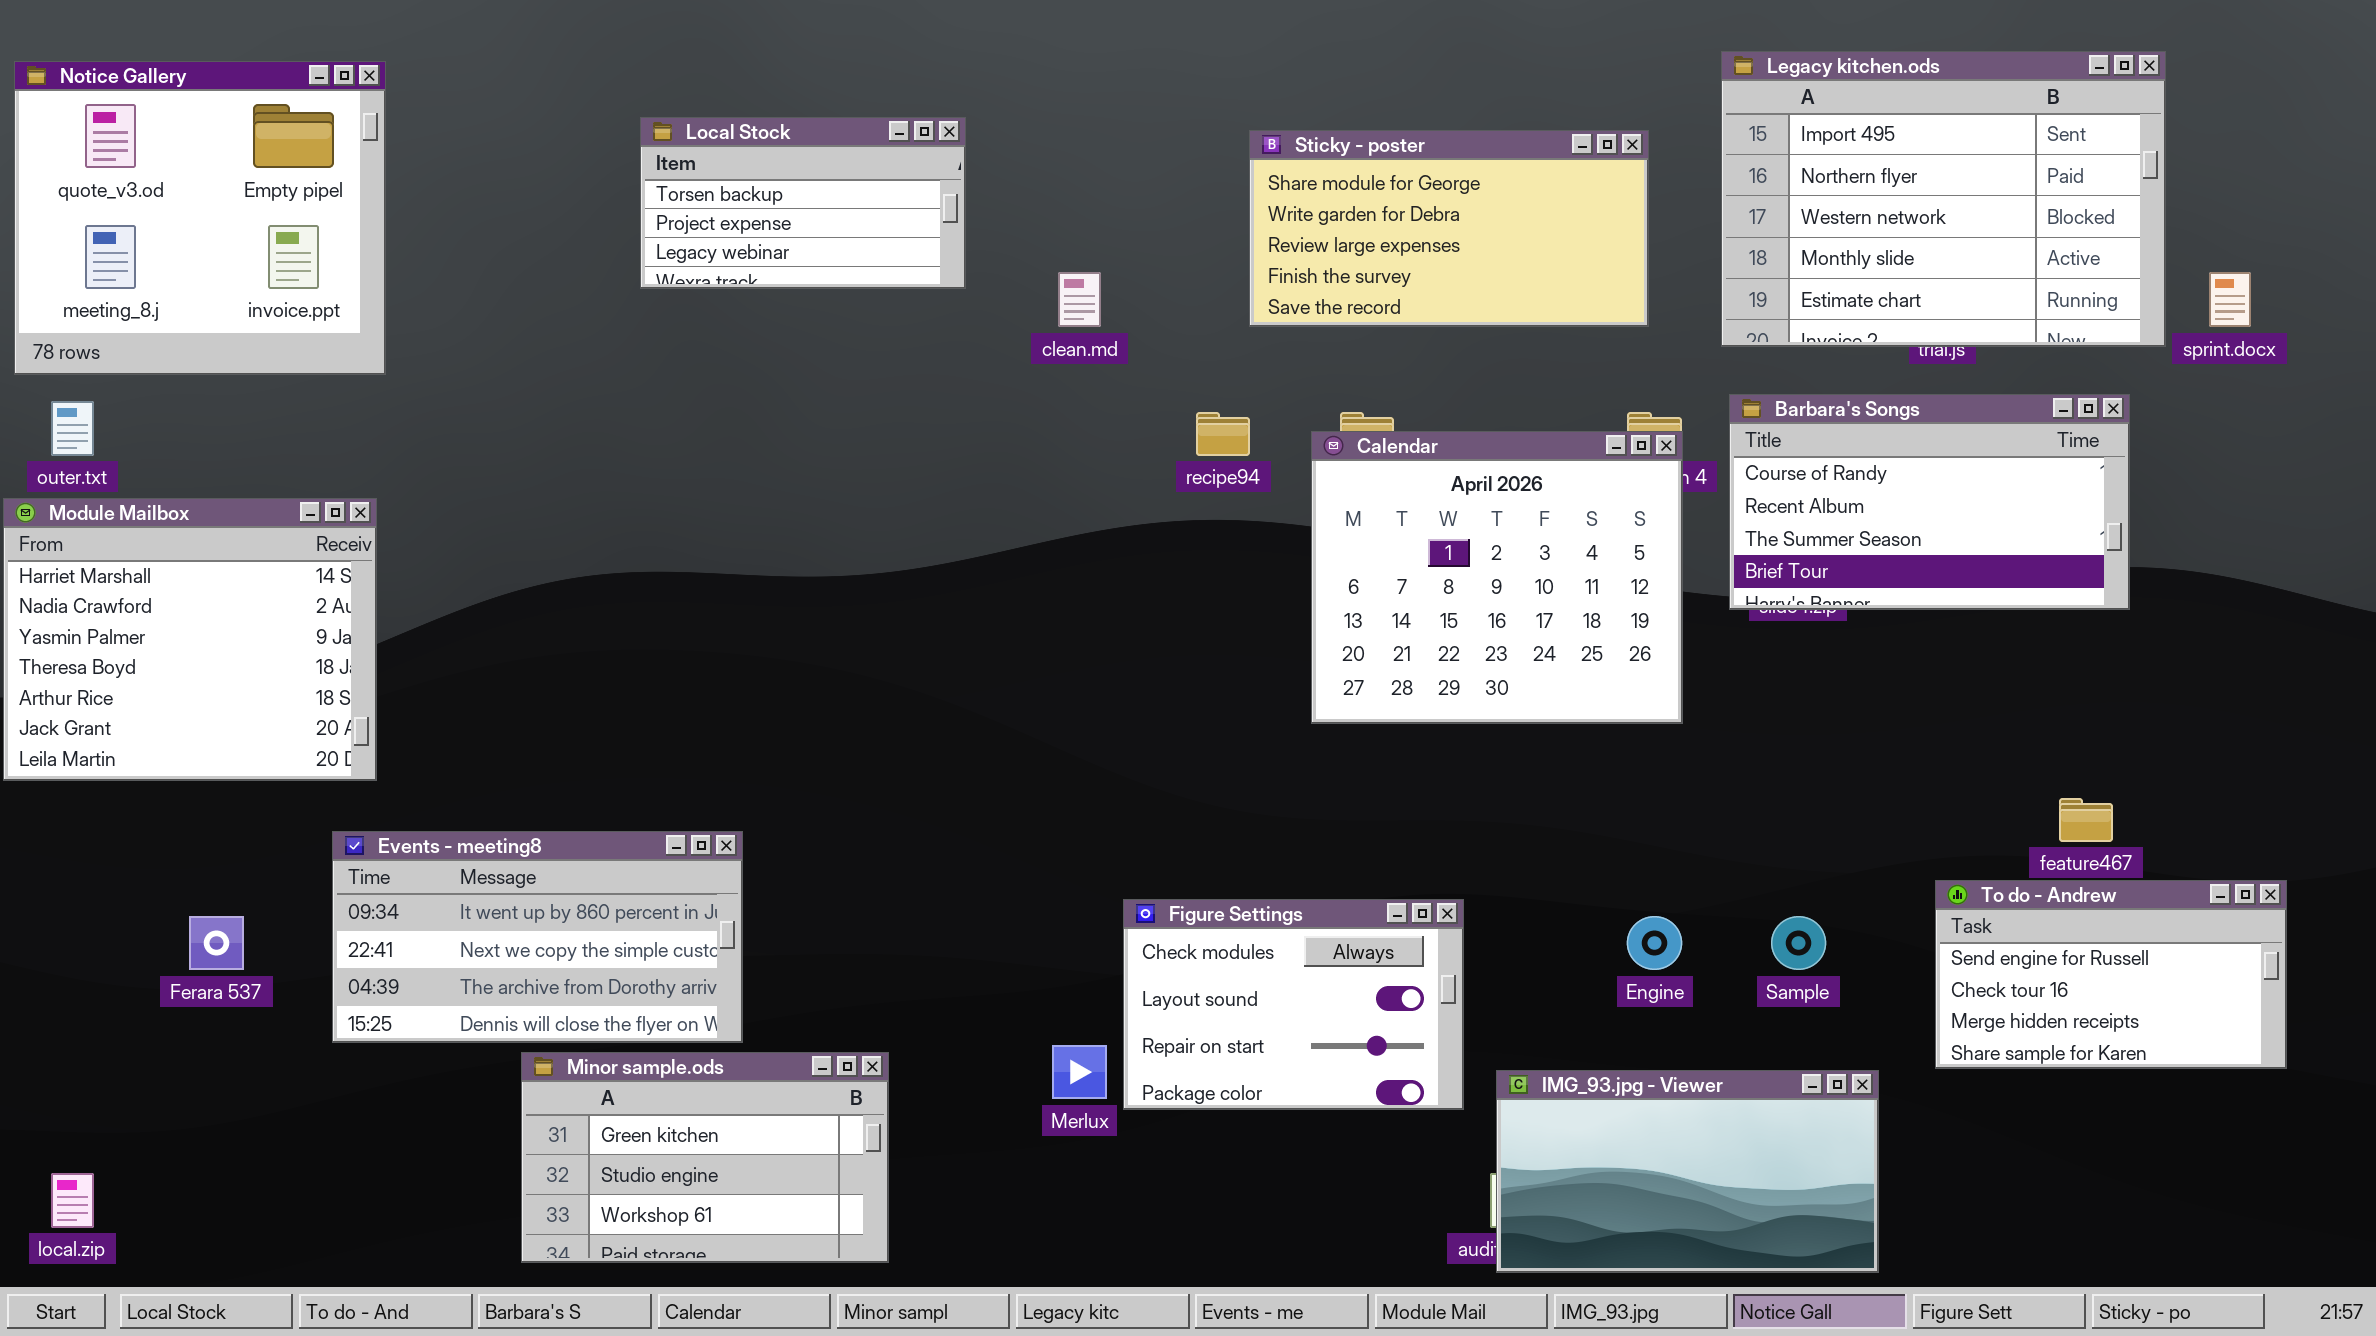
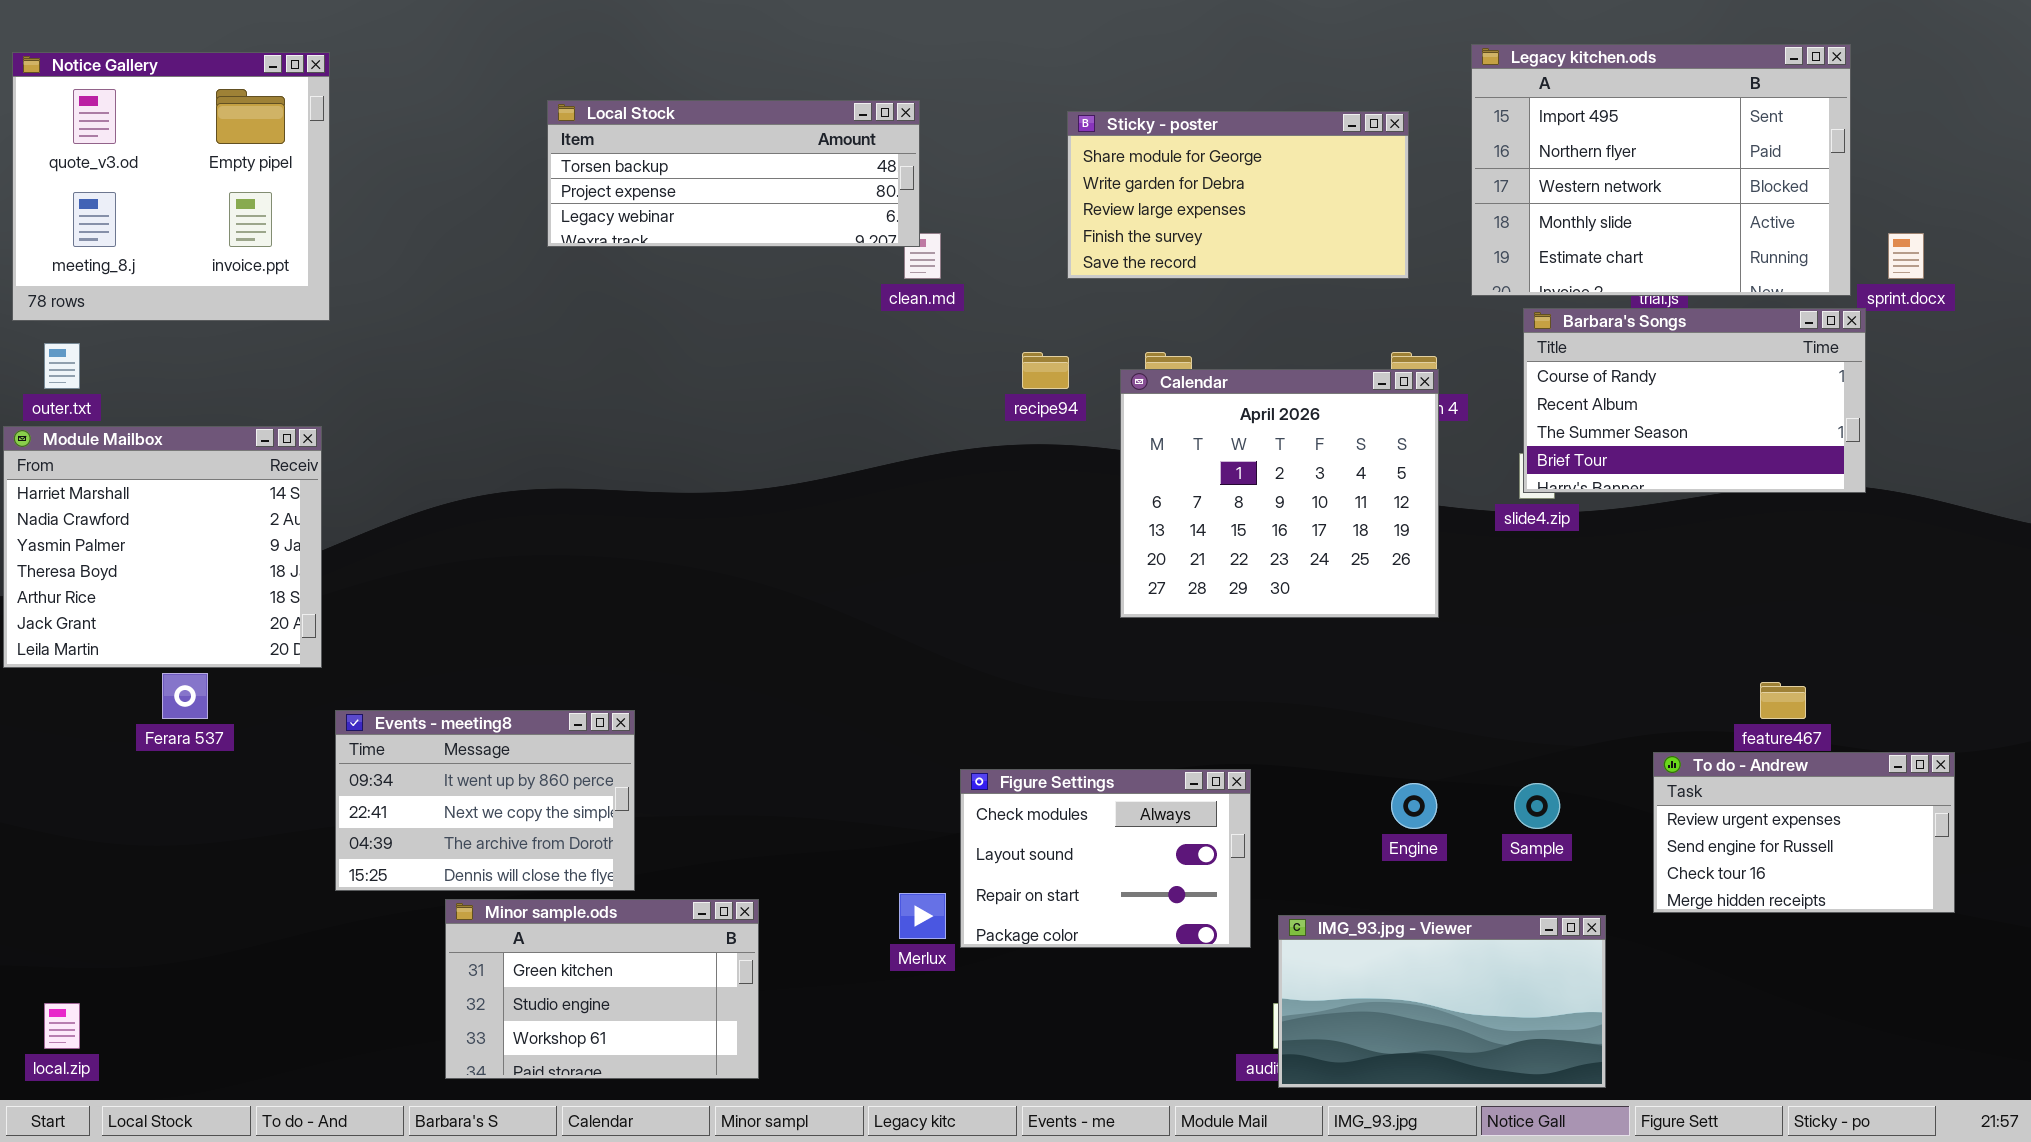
Local Stock: [640,117,966,289] -> [547,100,920,247], resized
Barbara's Songs: [1729,394,2130,610] -> [1523,308,1866,493], moved
Events - meeting8: [332,831,743,1043] -> [335,710,635,891], resized
To do - Andrew: [1935,880,2287,1069] -> [1653,752,1955,913], scrolled up 1 row
Ferara 537: [189,916,244,970] -> [162,673,208,719], moved

